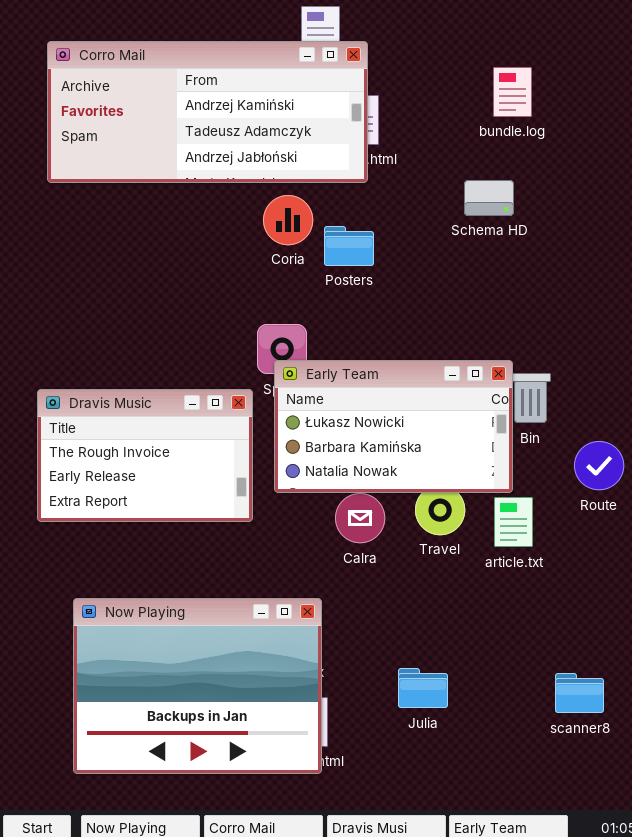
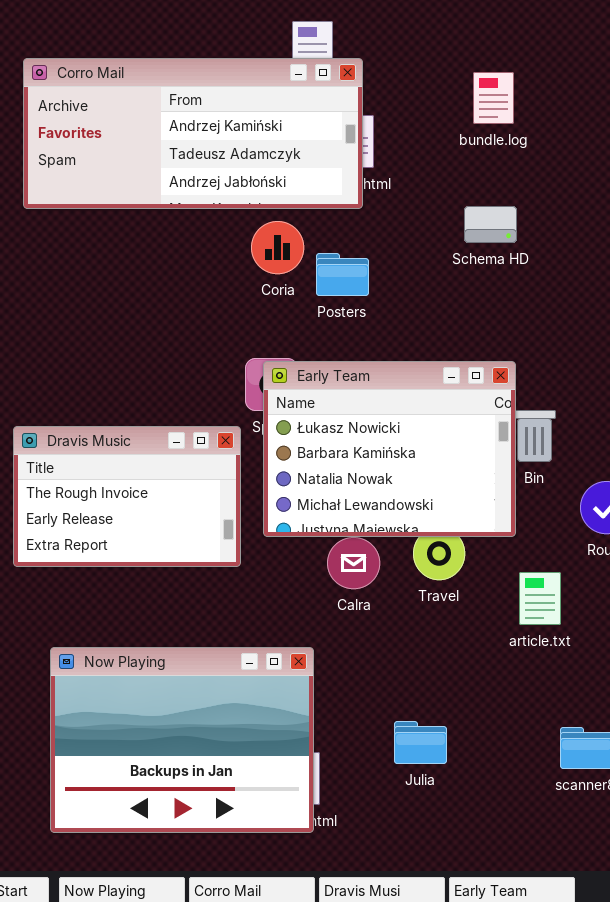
bundle.log: [493,67,532,117] -> [473,72,514,124], moved
Early Team: [274,360,513,493] -> [263,361,516,537], resized
article.txt: [494,497,533,547] -> [519,572,561,625], moved

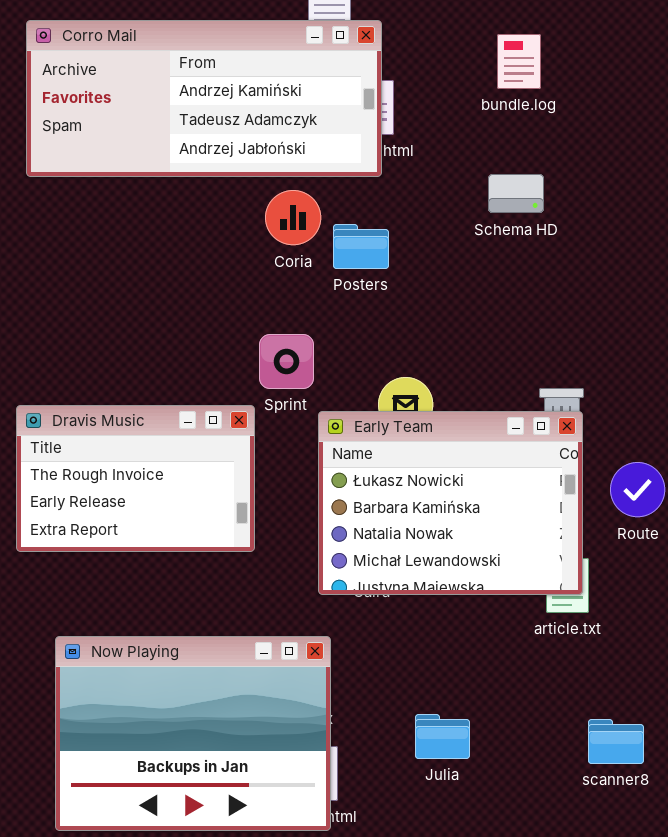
Early Team: [263,361,516,537] -> [318,411,583,595], moved

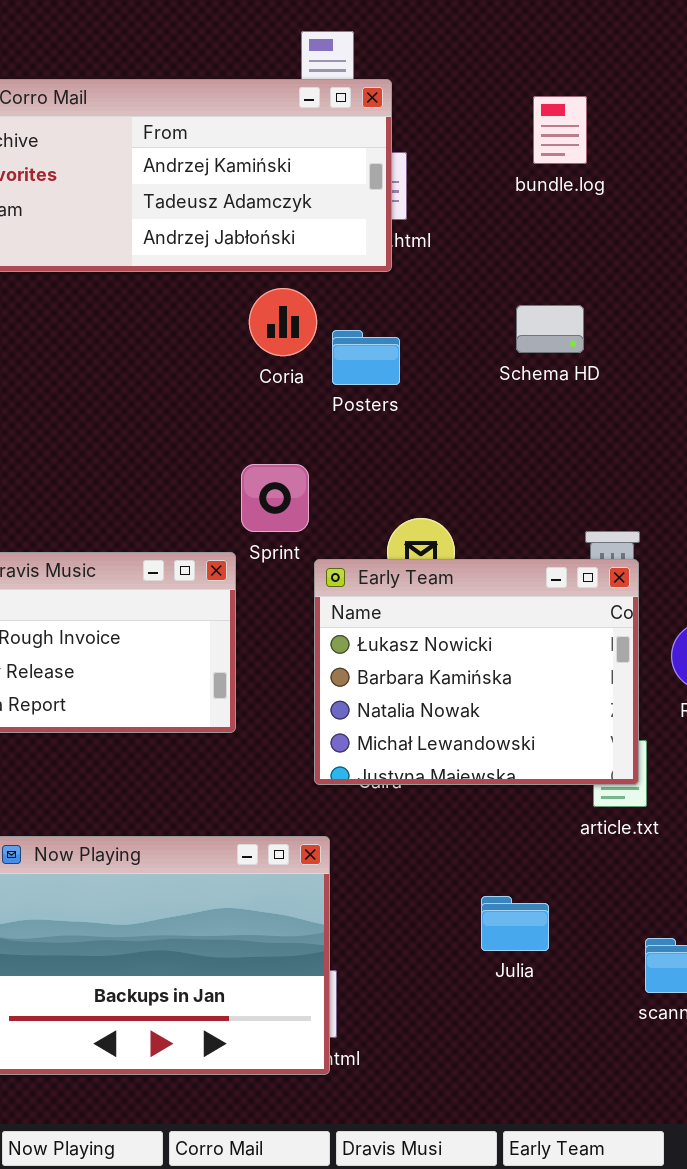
Schema HD: [488,174,544,213] -> [516,305,584,353], moved
Julia: [415,714,470,759] -> [481,896,549,951], moved

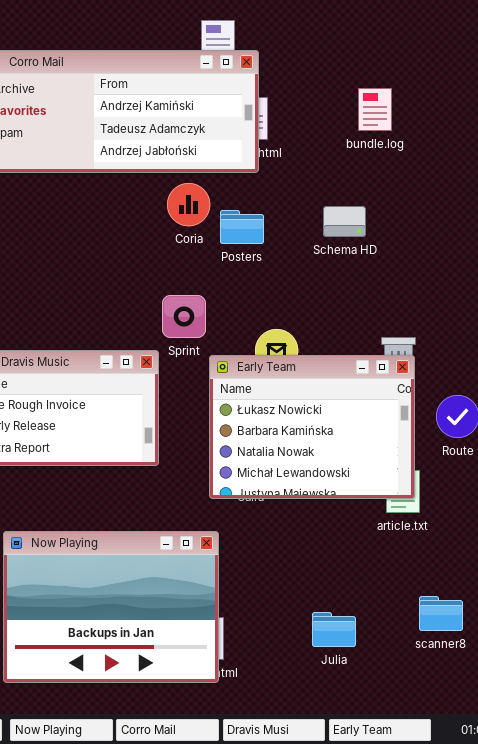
bundle.log: [533,96,587,164] -> [358,88,392,131], moved
Schema HD: [516,305,584,353] -> [323,206,366,237], moved
Julia: [481,896,549,951] -> [312,612,356,647], moved

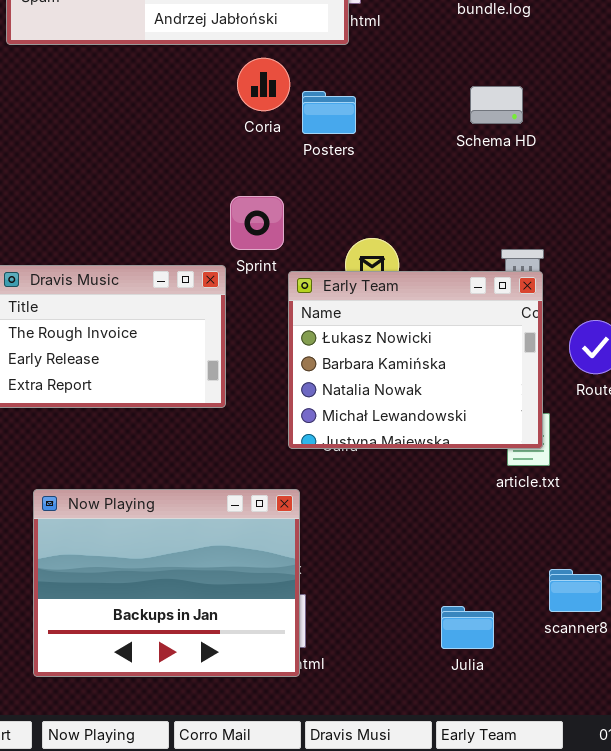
Schema HD: [323,206,366,237] -> [470,86,523,124], moved
Julia: [312,612,356,647] -> [441,606,494,649], moved

